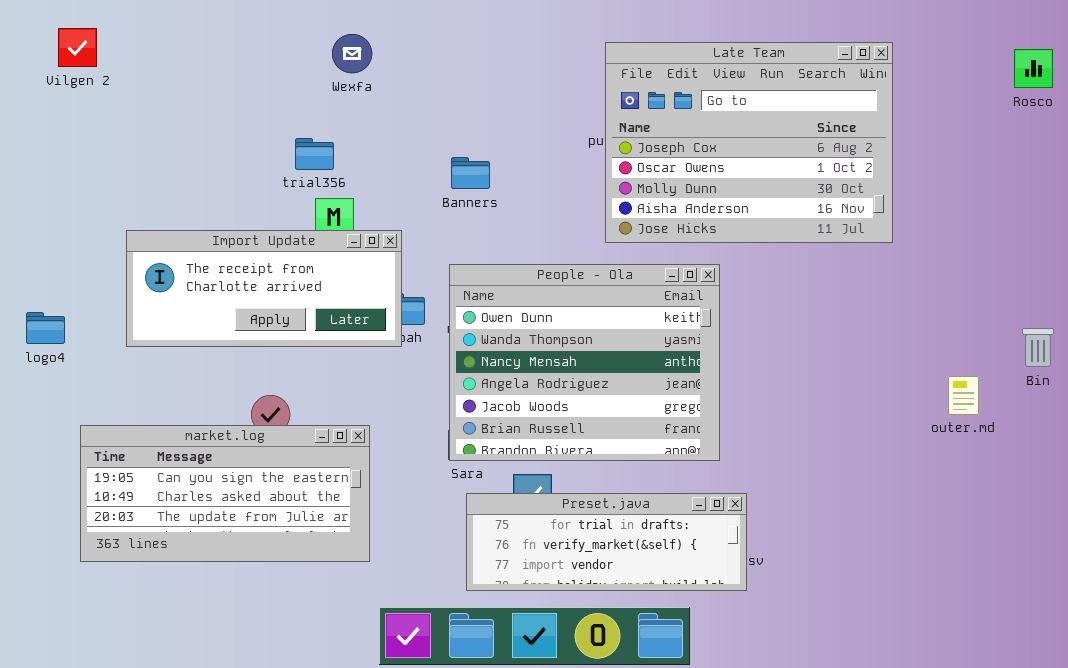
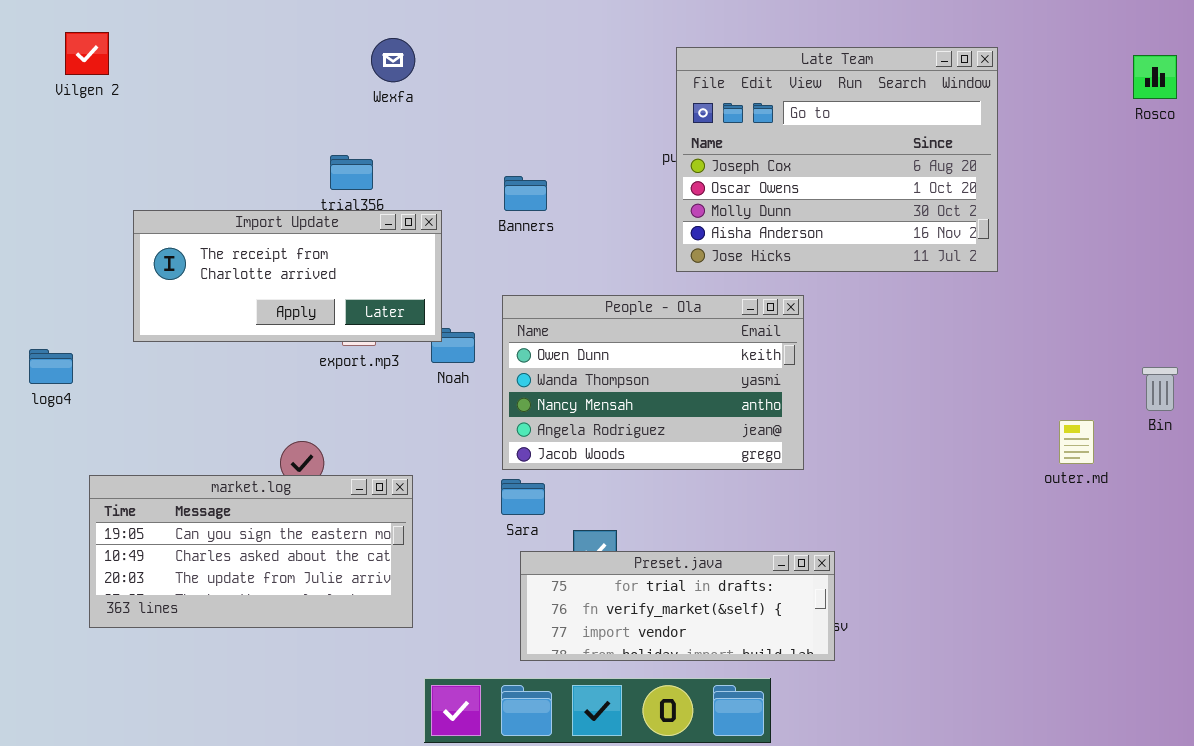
Import Update: [126,230,402,347] -> [133,210,442,342], moved
People - Ola: [449,264,720,461] -> [502,295,804,470], resized

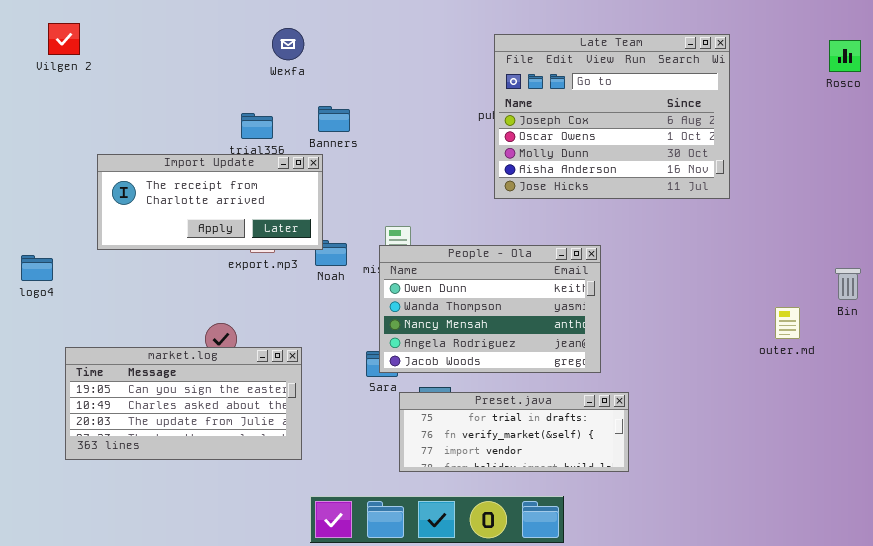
Banners: [504,176,547,211] -> [318,106,350,132], moved
People - Ola: [502,295,804,470] -> [379,245,601,373], moved
Preset.java: [520,551,835,661] -> [399,392,629,472], moved

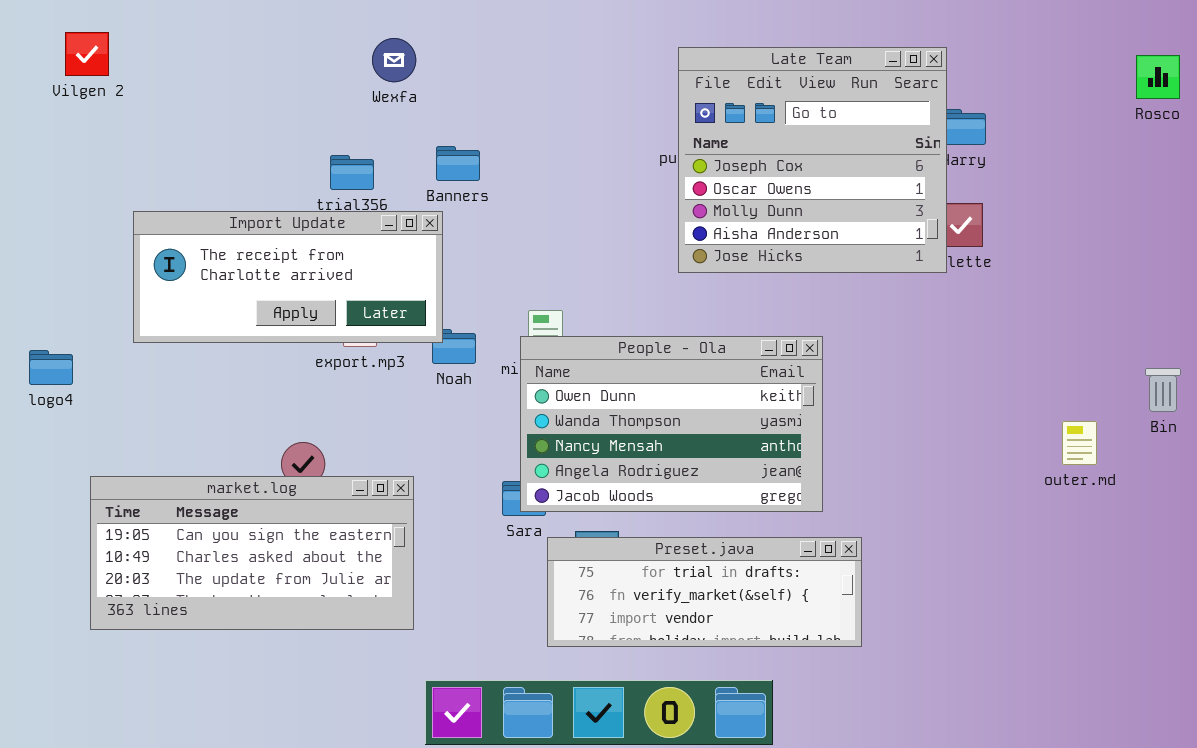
Late Team: [494,34,730,199] -> [678,47,947,273], resized

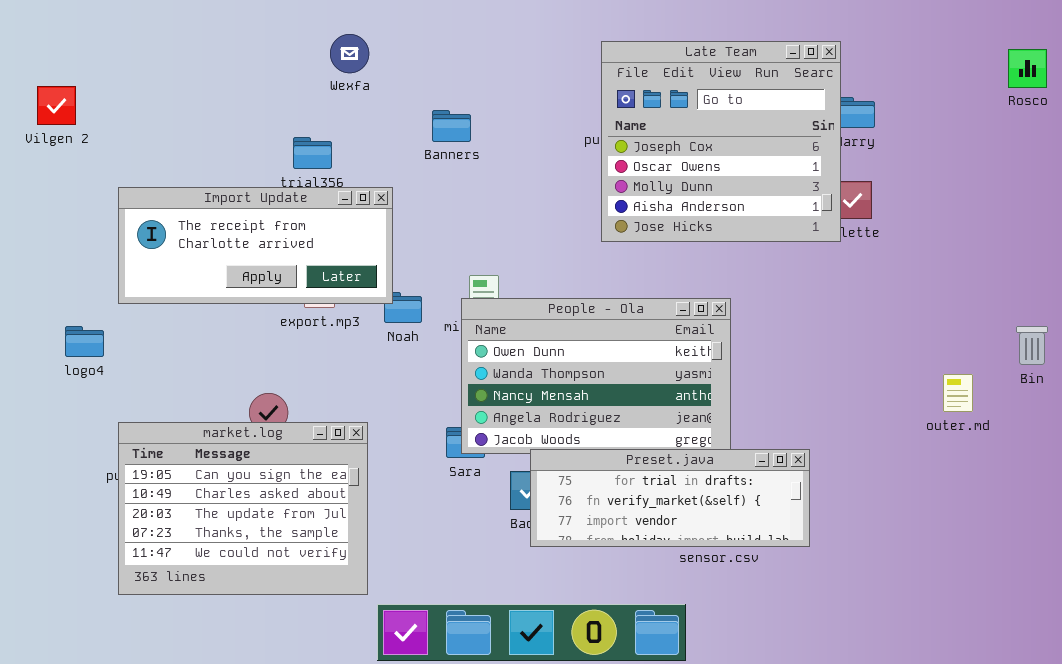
Vilgen 2: [65,32,109,76] -> [37,86,76,125], moved
Banners: [436,146,480,181] -> [432,110,471,142], moved
logo4: [29,350,73,385] -> [65,326,104,357], moved
market.log: [90,476,414,630] -> [118,422,368,595], resized
Preset.java: [547,537,862,647] -> [530,449,810,547], moved

